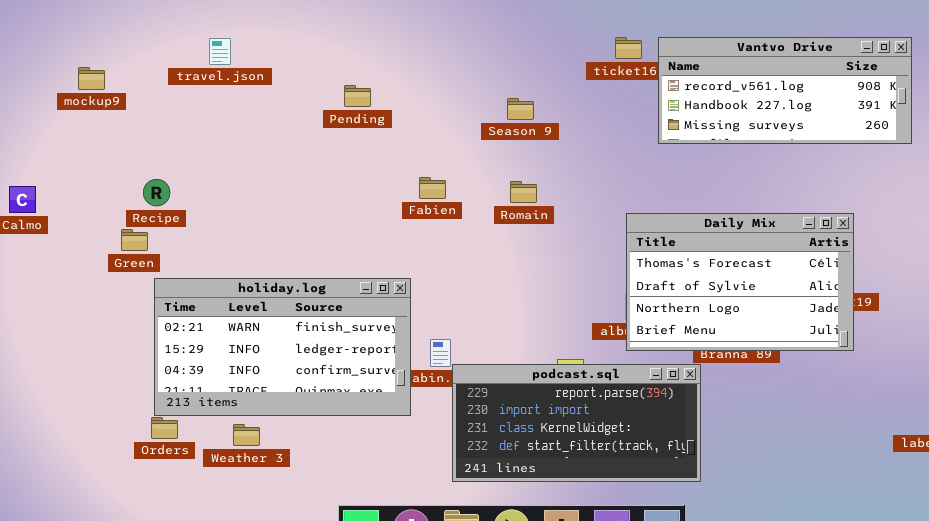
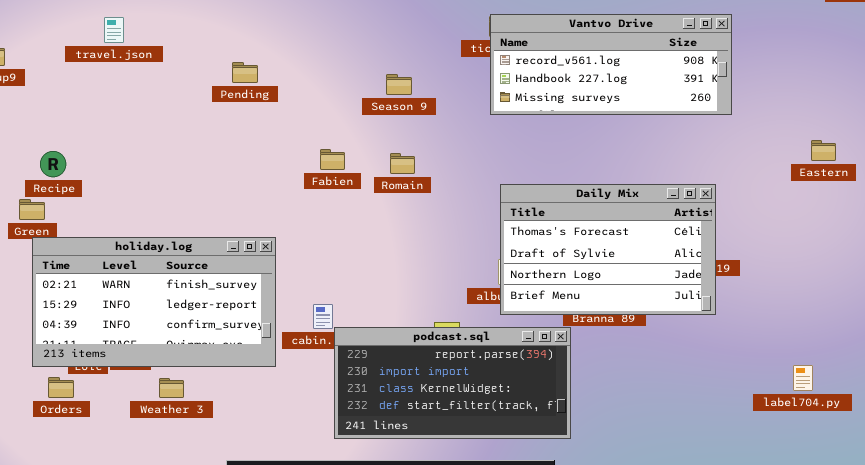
Vantvo Drive: [658,37,912,144] -> [490,14,732,115], moved
Fabien: [419,177,446,199] -> [320,149,345,170], moved
holiday.log: [154,278,411,416] -> [32,237,276,367], moved
Weather 3: [233,424,260,446] -> [159,378,184,398], moved

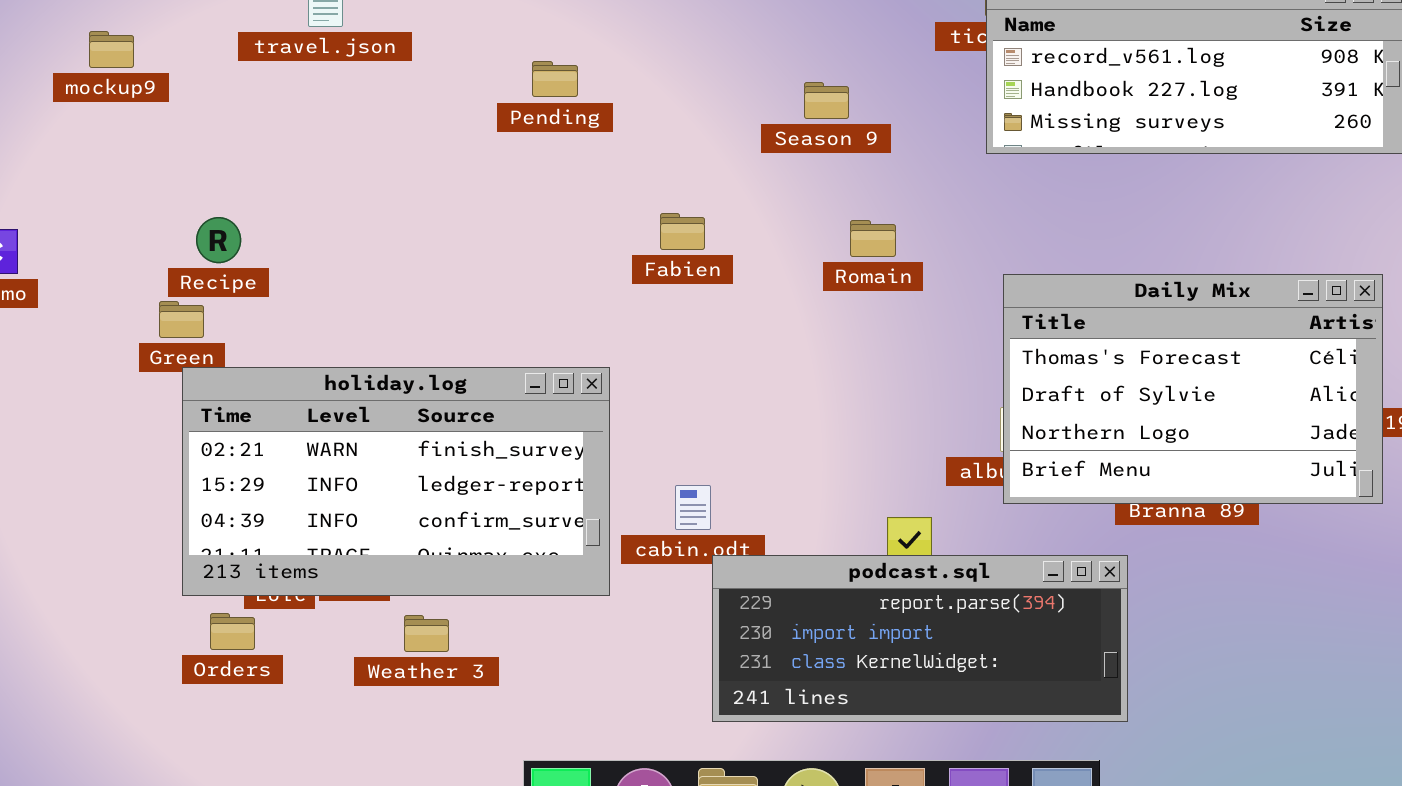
Fabien: [320,149,345,170] -> [660,213,705,250], moved
Romain: [390,153,415,174] -> [850,220,896,257], moved
podcast.sql: [334,327,571,439] -> [712,555,1128,722], resized

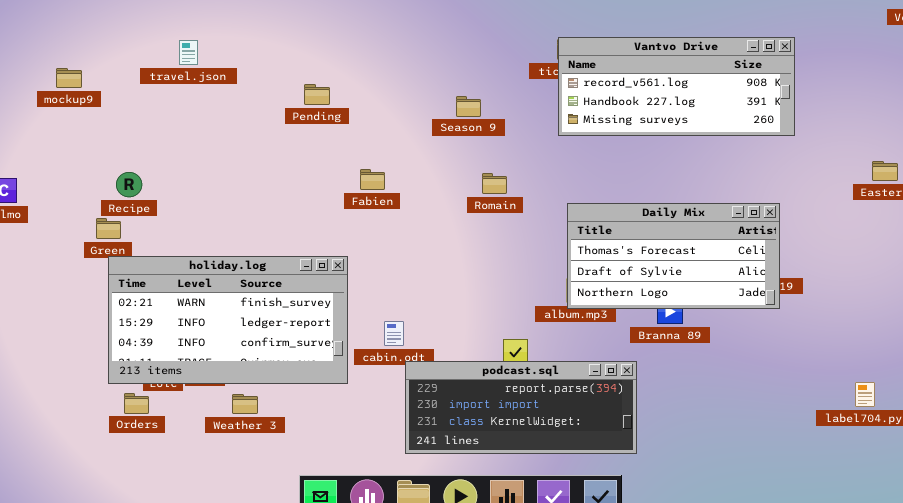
Fabien: [660,213,705,250] -> [360,169,385,190], moved
Daily Mix: [1003,274,1383,504] -> [567,203,780,309], resized

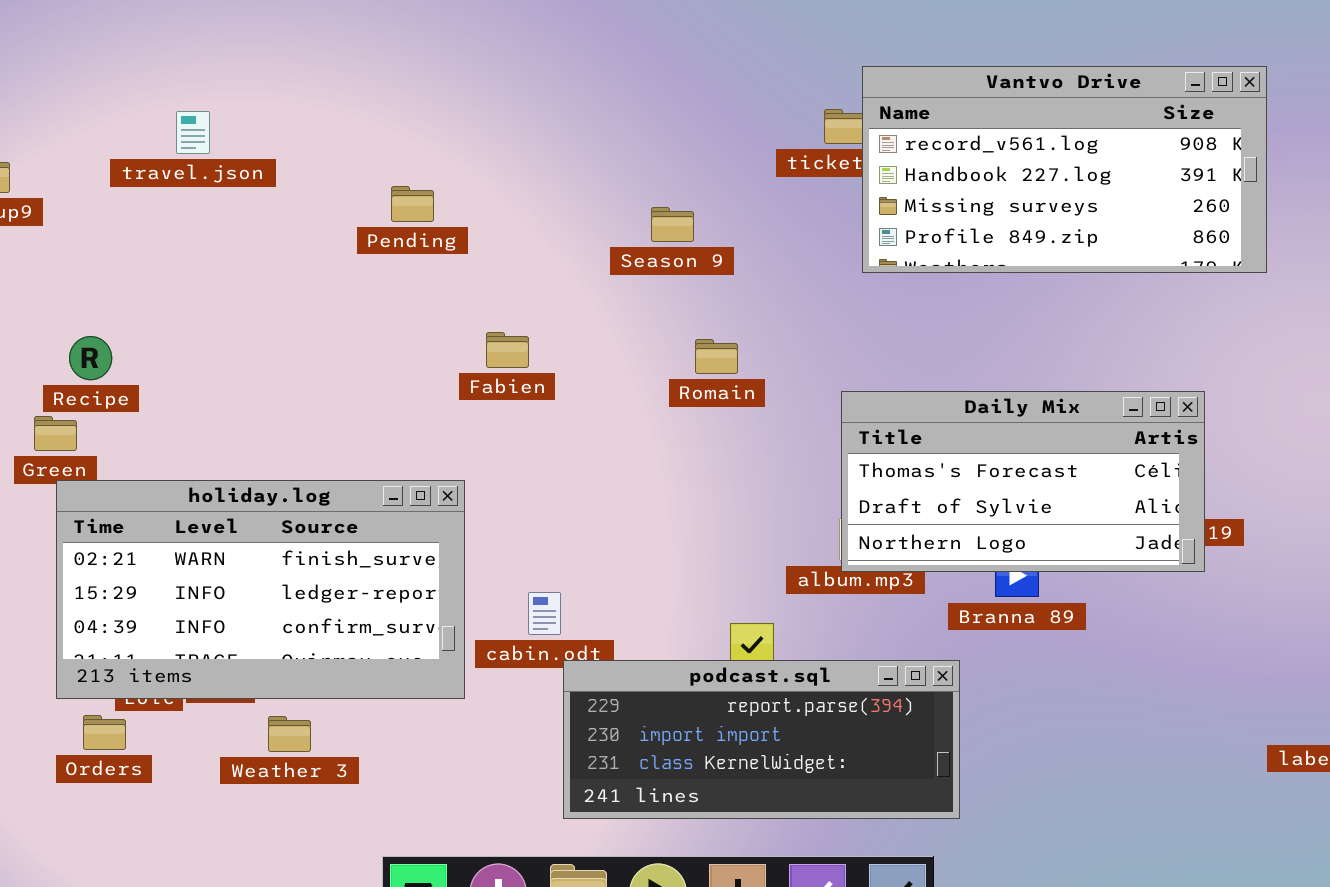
Vantvo Drive: [558,37,795,136] -> [862,66,1267,273], moved, resized

